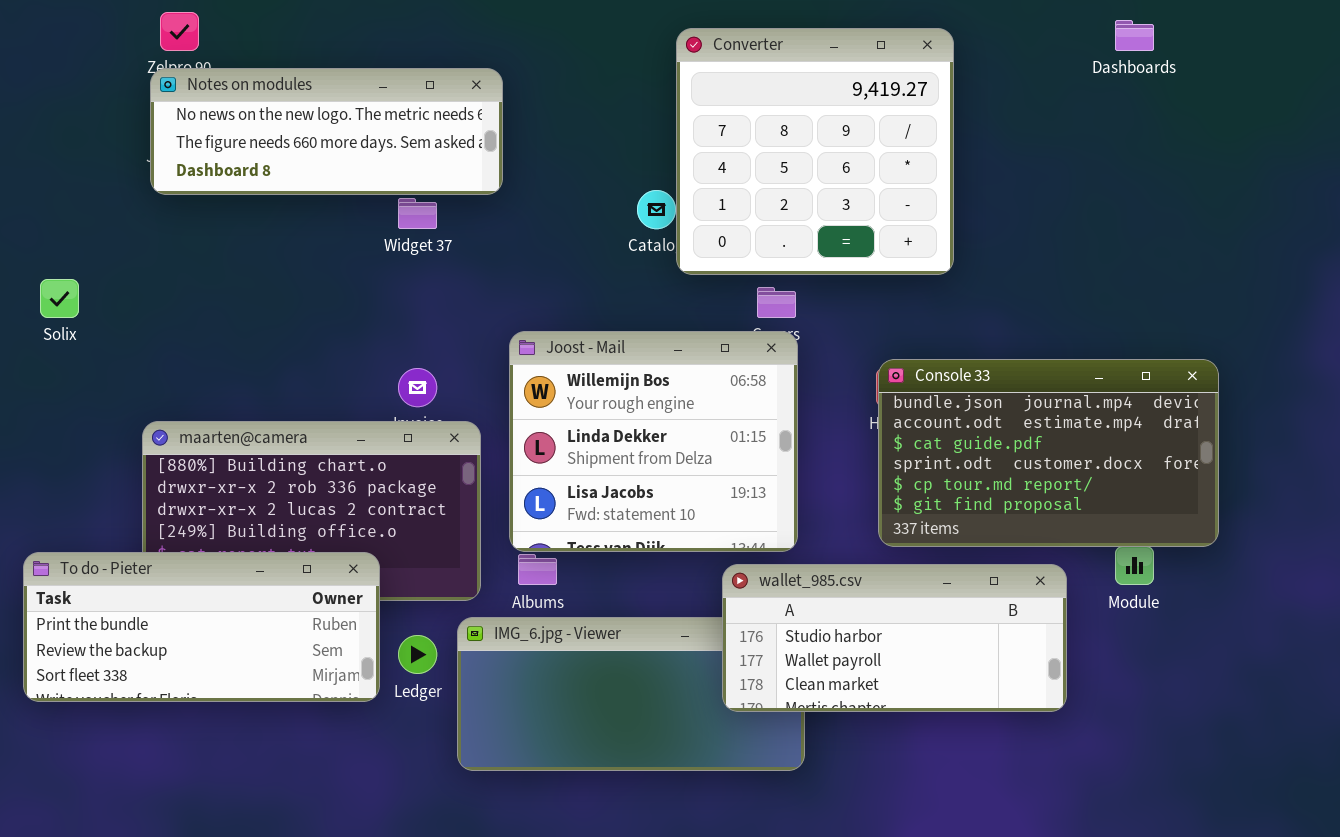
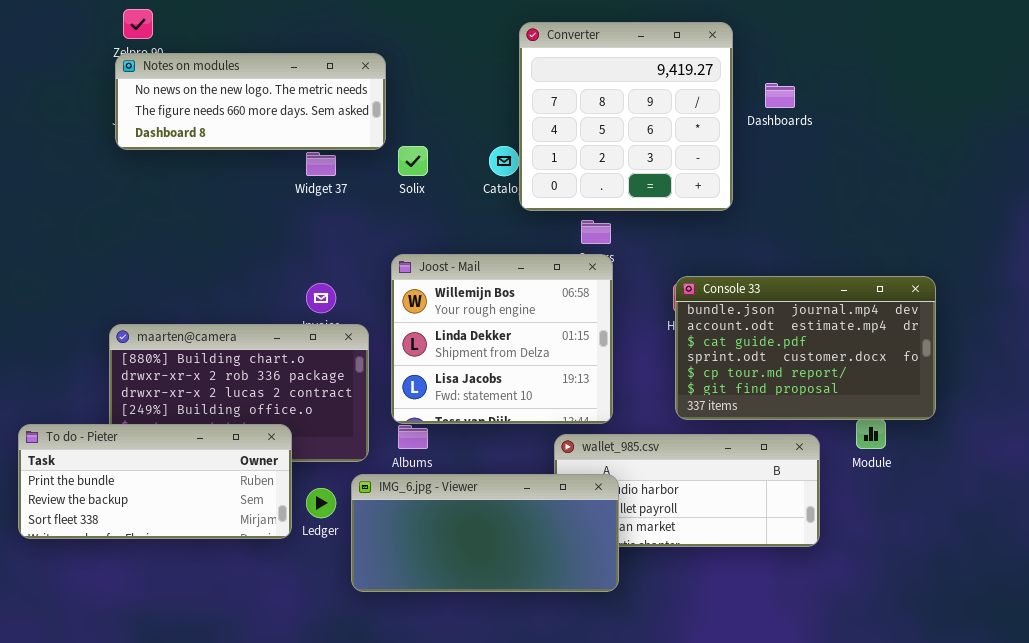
Dashboards: [1115,20,1154,51] -> [765,83,795,108], moved
Solix: [40,279,79,318] -> [398,146,428,176], moved
IMG_6.jpg - Viewer: [457,617,805,771] -> [351,474,619,592], raised

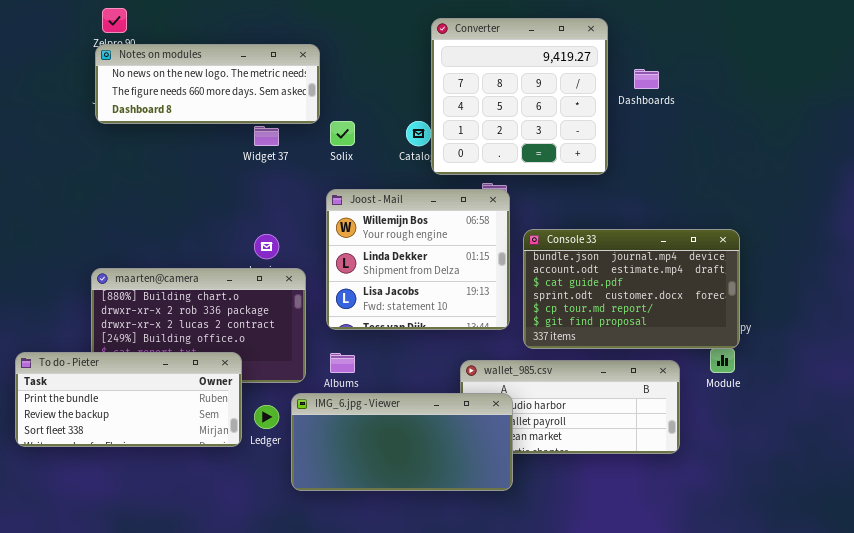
Joost - Mail: [391,254,613,424] -> [326,189,510,330], moved
Console 33: [675,276,936,420] -> [523,229,740,349], moved

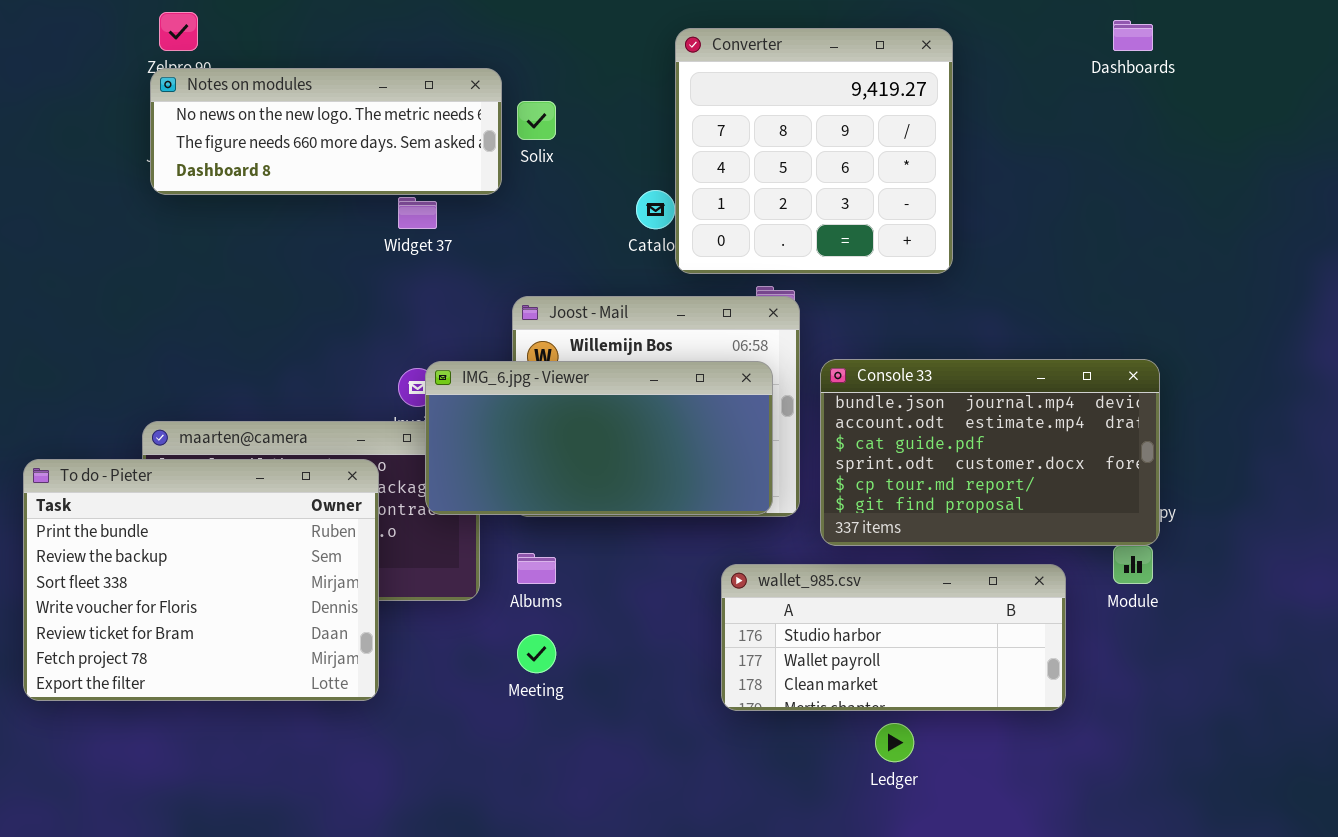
Dashboards: [634,69,659,89] -> [1113,20,1153,51], moved
Solix: [330,121,355,146] -> [517,101,556,140], moved
To do - Pieter: [15,352,242,447] -> [23,459,379,701], resized
IMG_6.jpg - Viewer: [291,393,513,491] -> [425,361,773,515], moved
Ledger: [254,405,279,429] -> [875,723,914,762], moved

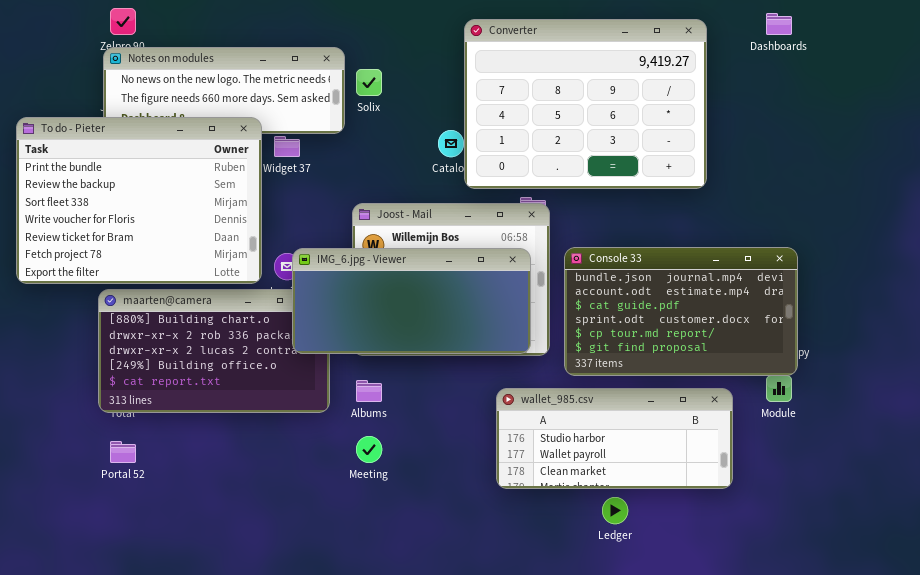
Converter: [675,28,953,274] -> [464,19,707,189], resized
To do - Pieter: [23,459,379,701] -> [16,117,262,284], moved

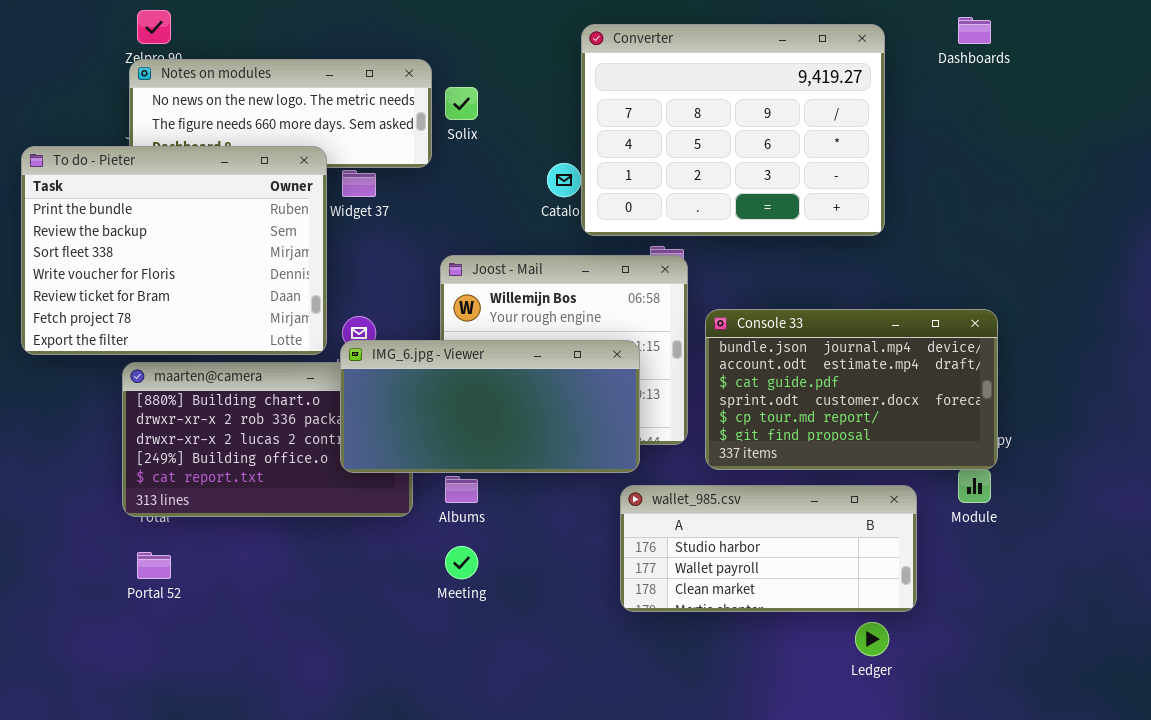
IMG_6.jpg - Viewer: [292,248,531,354] -> [340,340,640,473], moved
Ledger: [602,497,628,524] -> [855,622,889,656], moved

